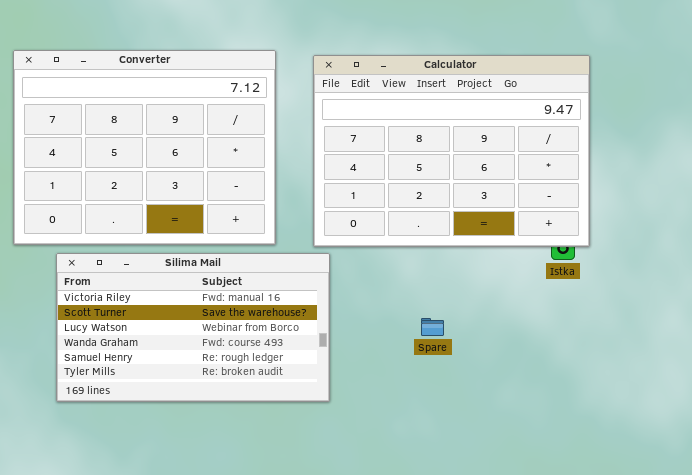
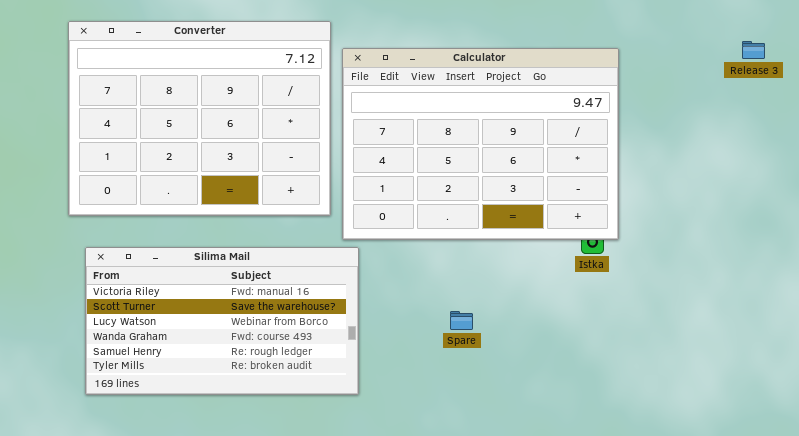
Converter: [13,50,276,245] -> [68,21,331,216], moved

